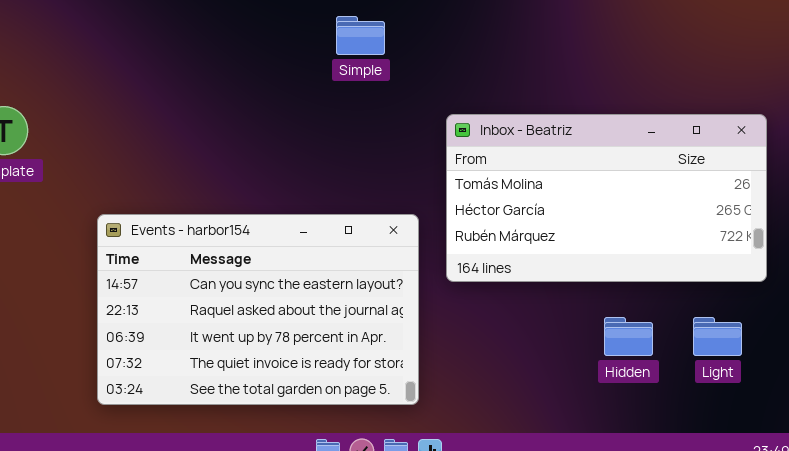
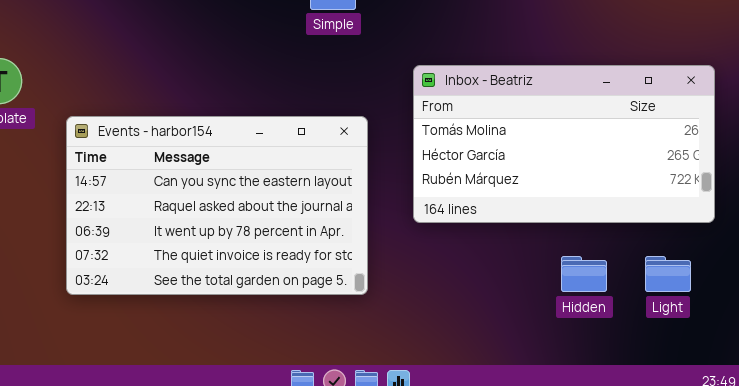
Events - harbor154: [97,214,419,405] -> [66,116,368,295], moved

